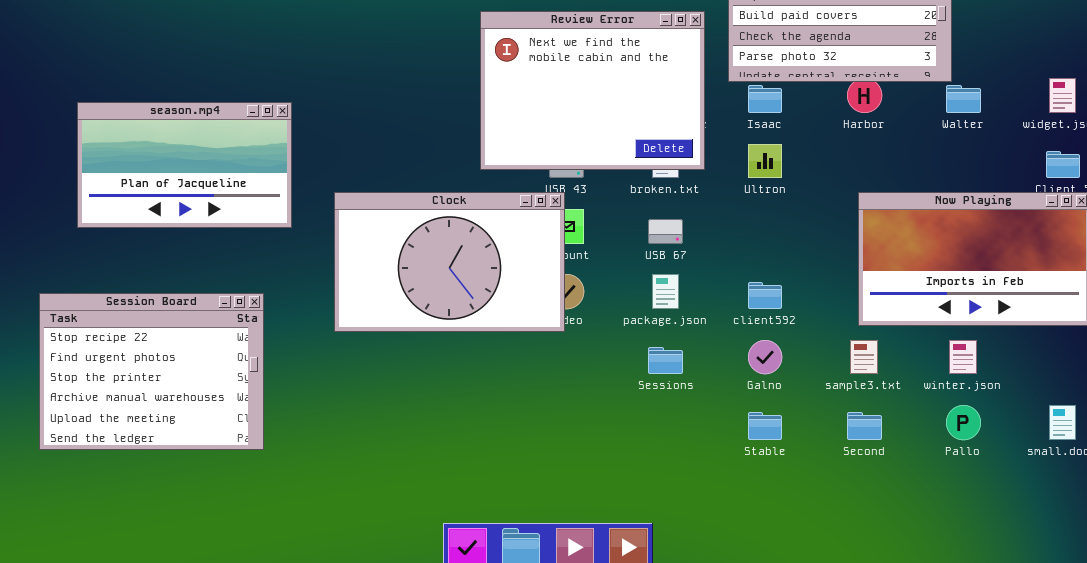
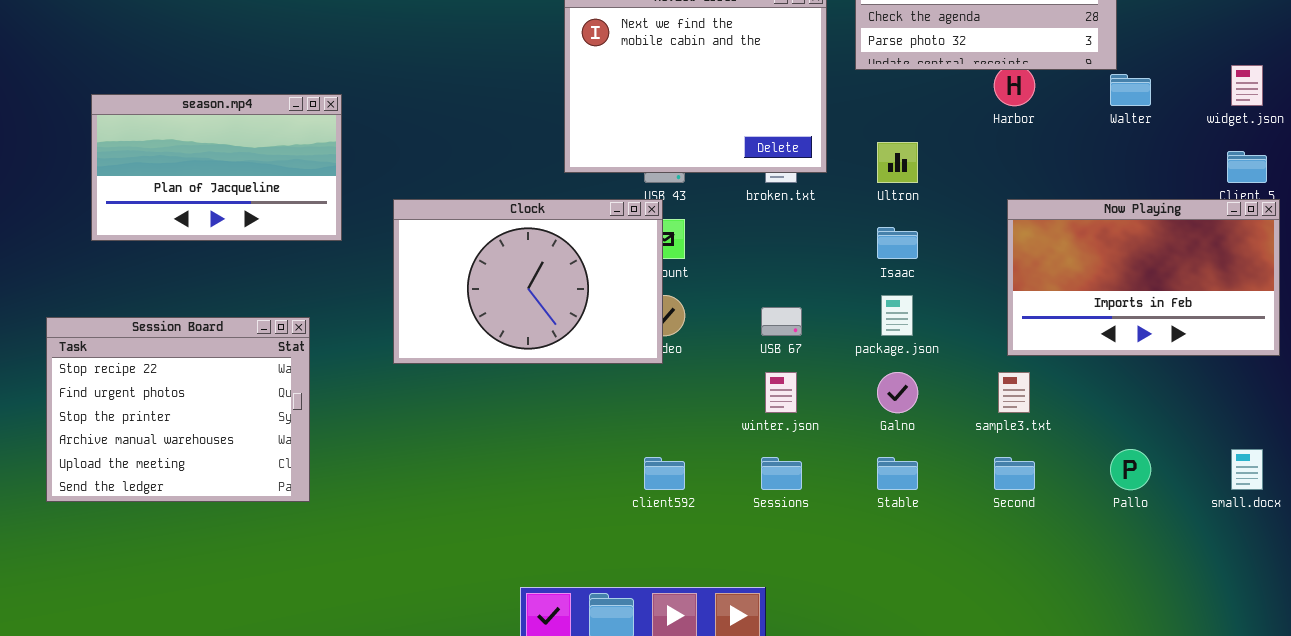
Isaac: [748,85,782,113] -> [877,227,918,259], moved
USB 67: [648,219,683,244] -> [761,307,802,336], moved
package.json: [652,274,679,309] -> [881,295,913,336], moved
client592: [748,282,782,309] -> [644,457,685,490], moved
winter.json: [949,340,977,374] -> [765,372,797,413], moved
Sessions: [648,347,683,374] -> [761,457,802,490], moved

